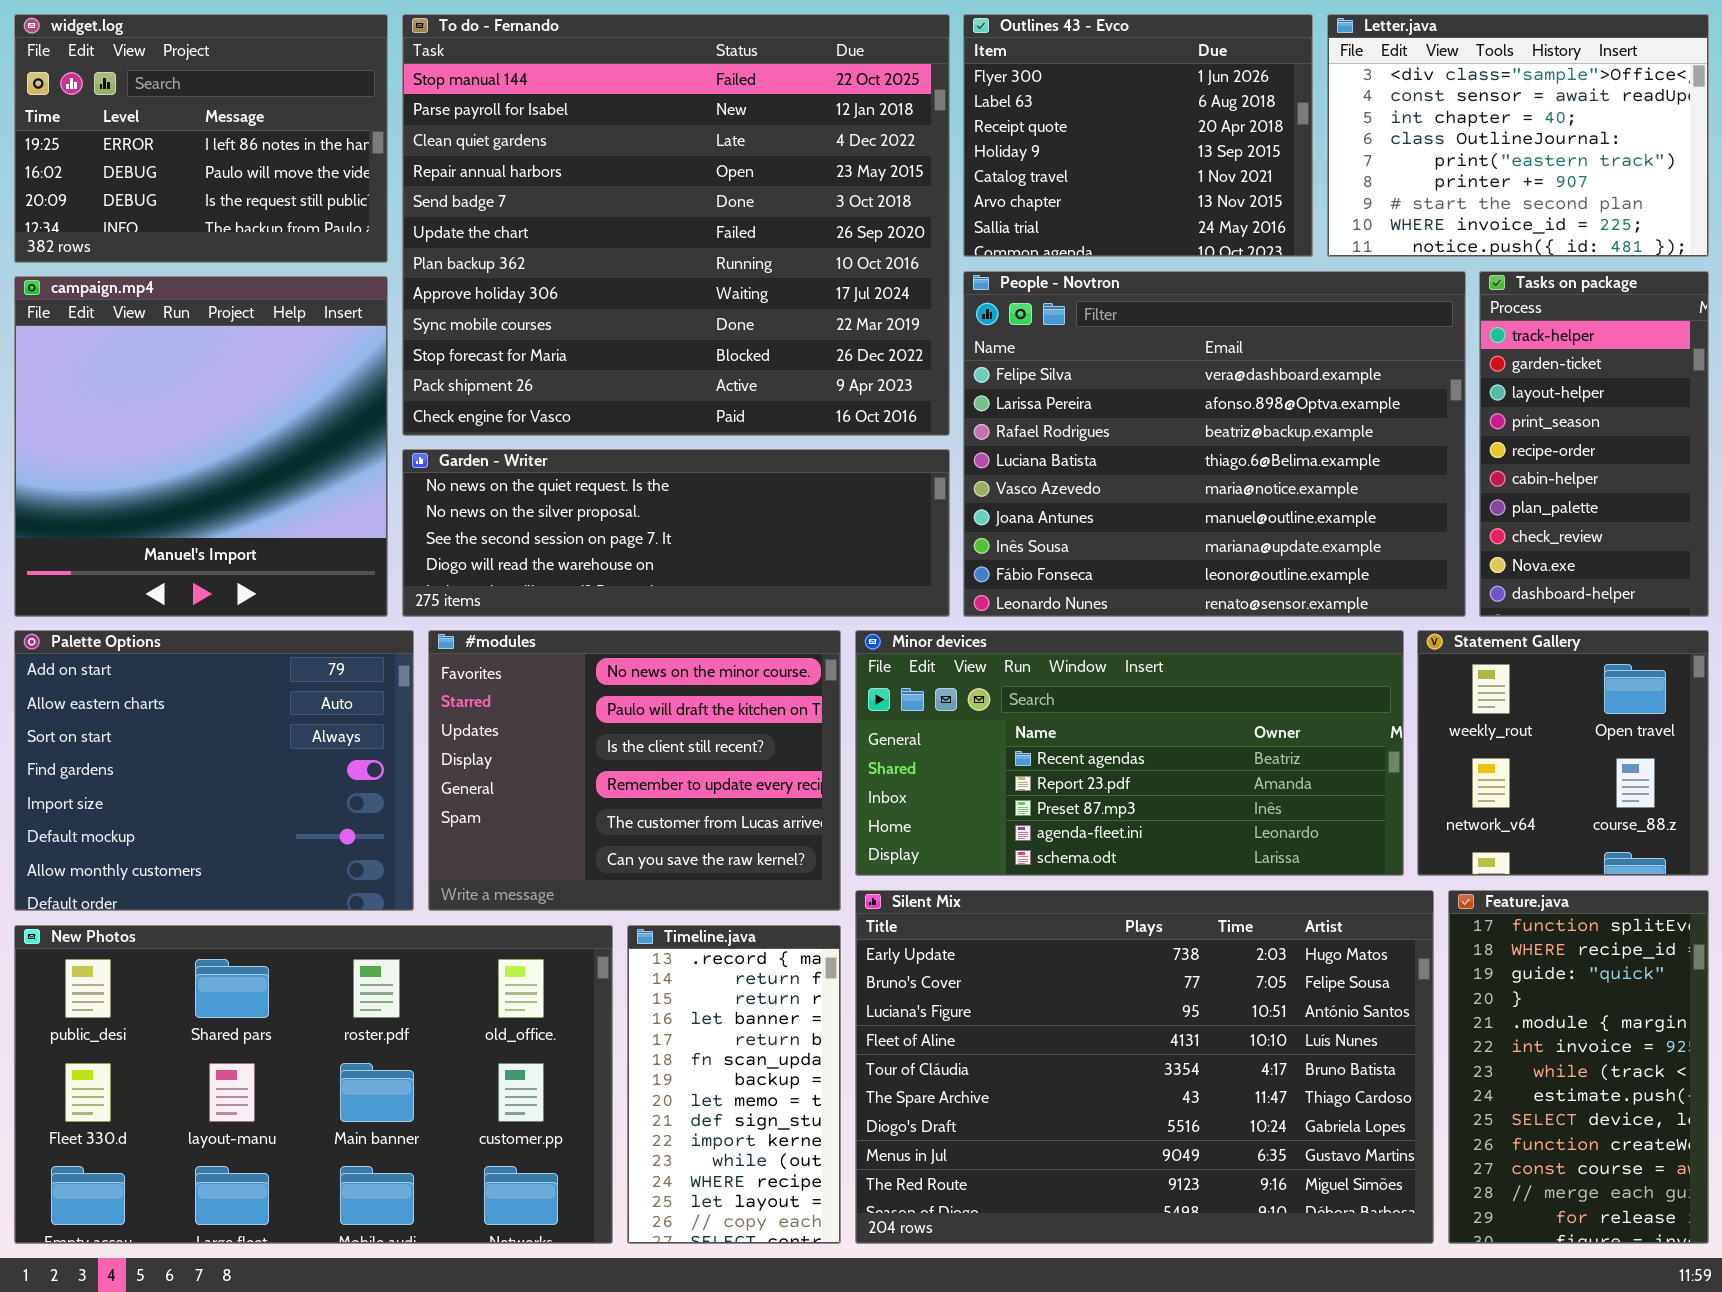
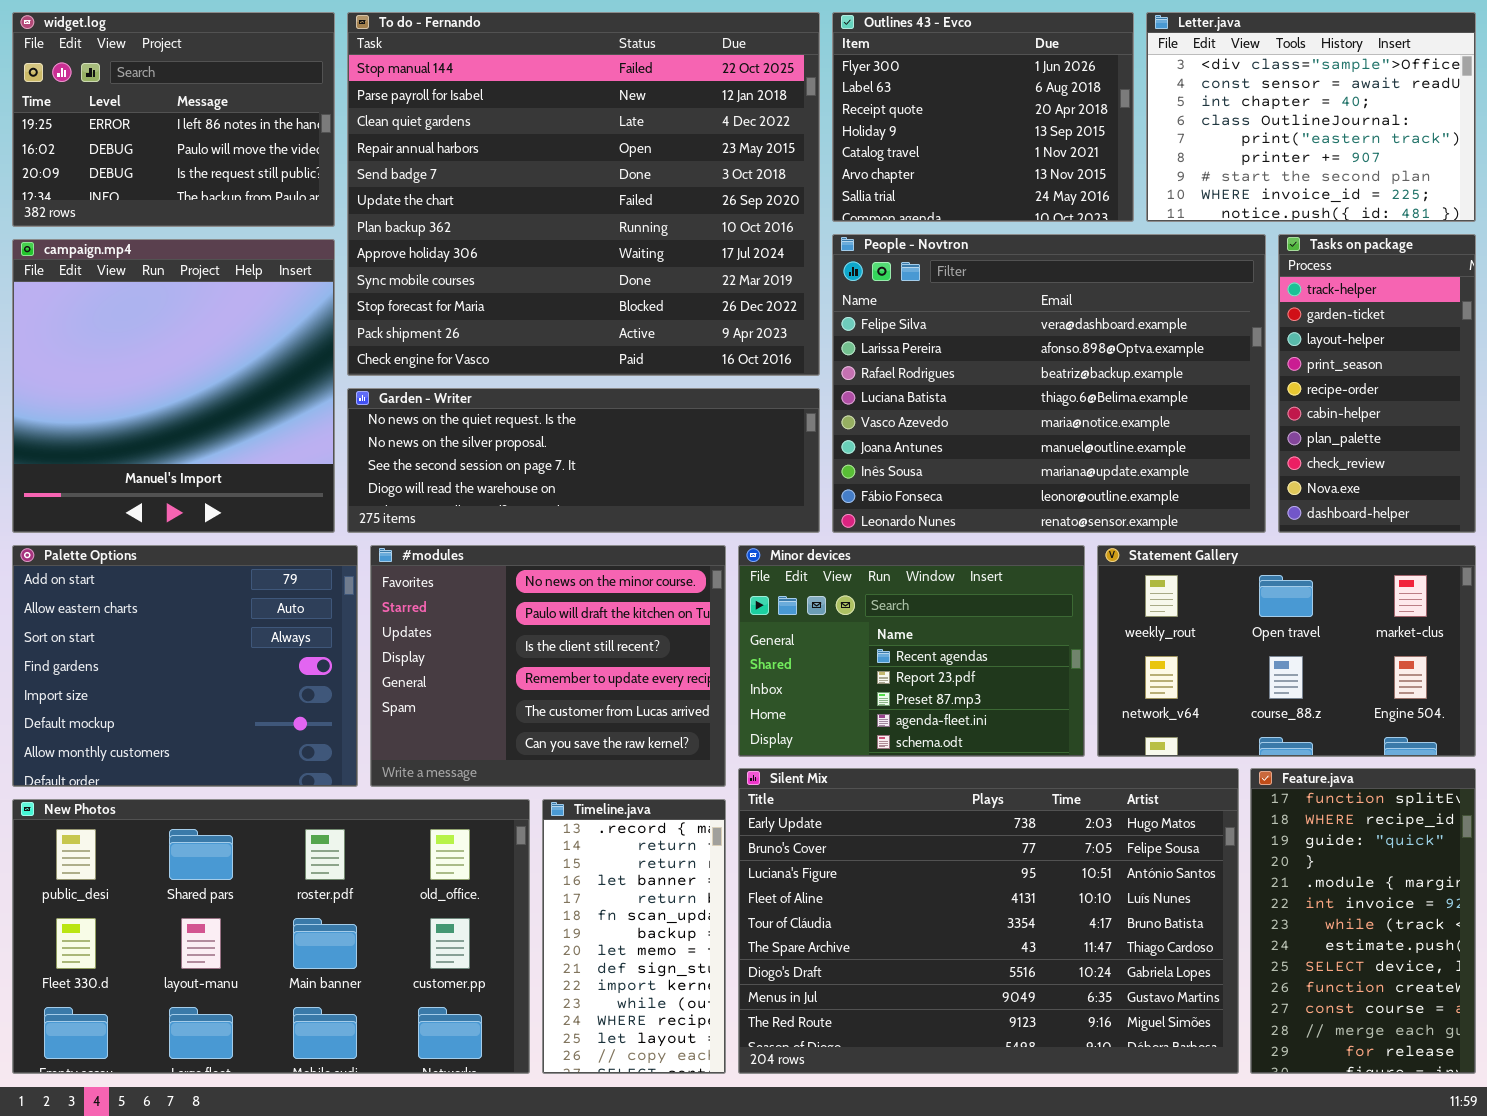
Minor devices: [855,630,1404,876] -> [738,545,1085,757], resized
Statement Gallery: [1417,630,1709,876] -> [1097,545,1476,757], resized

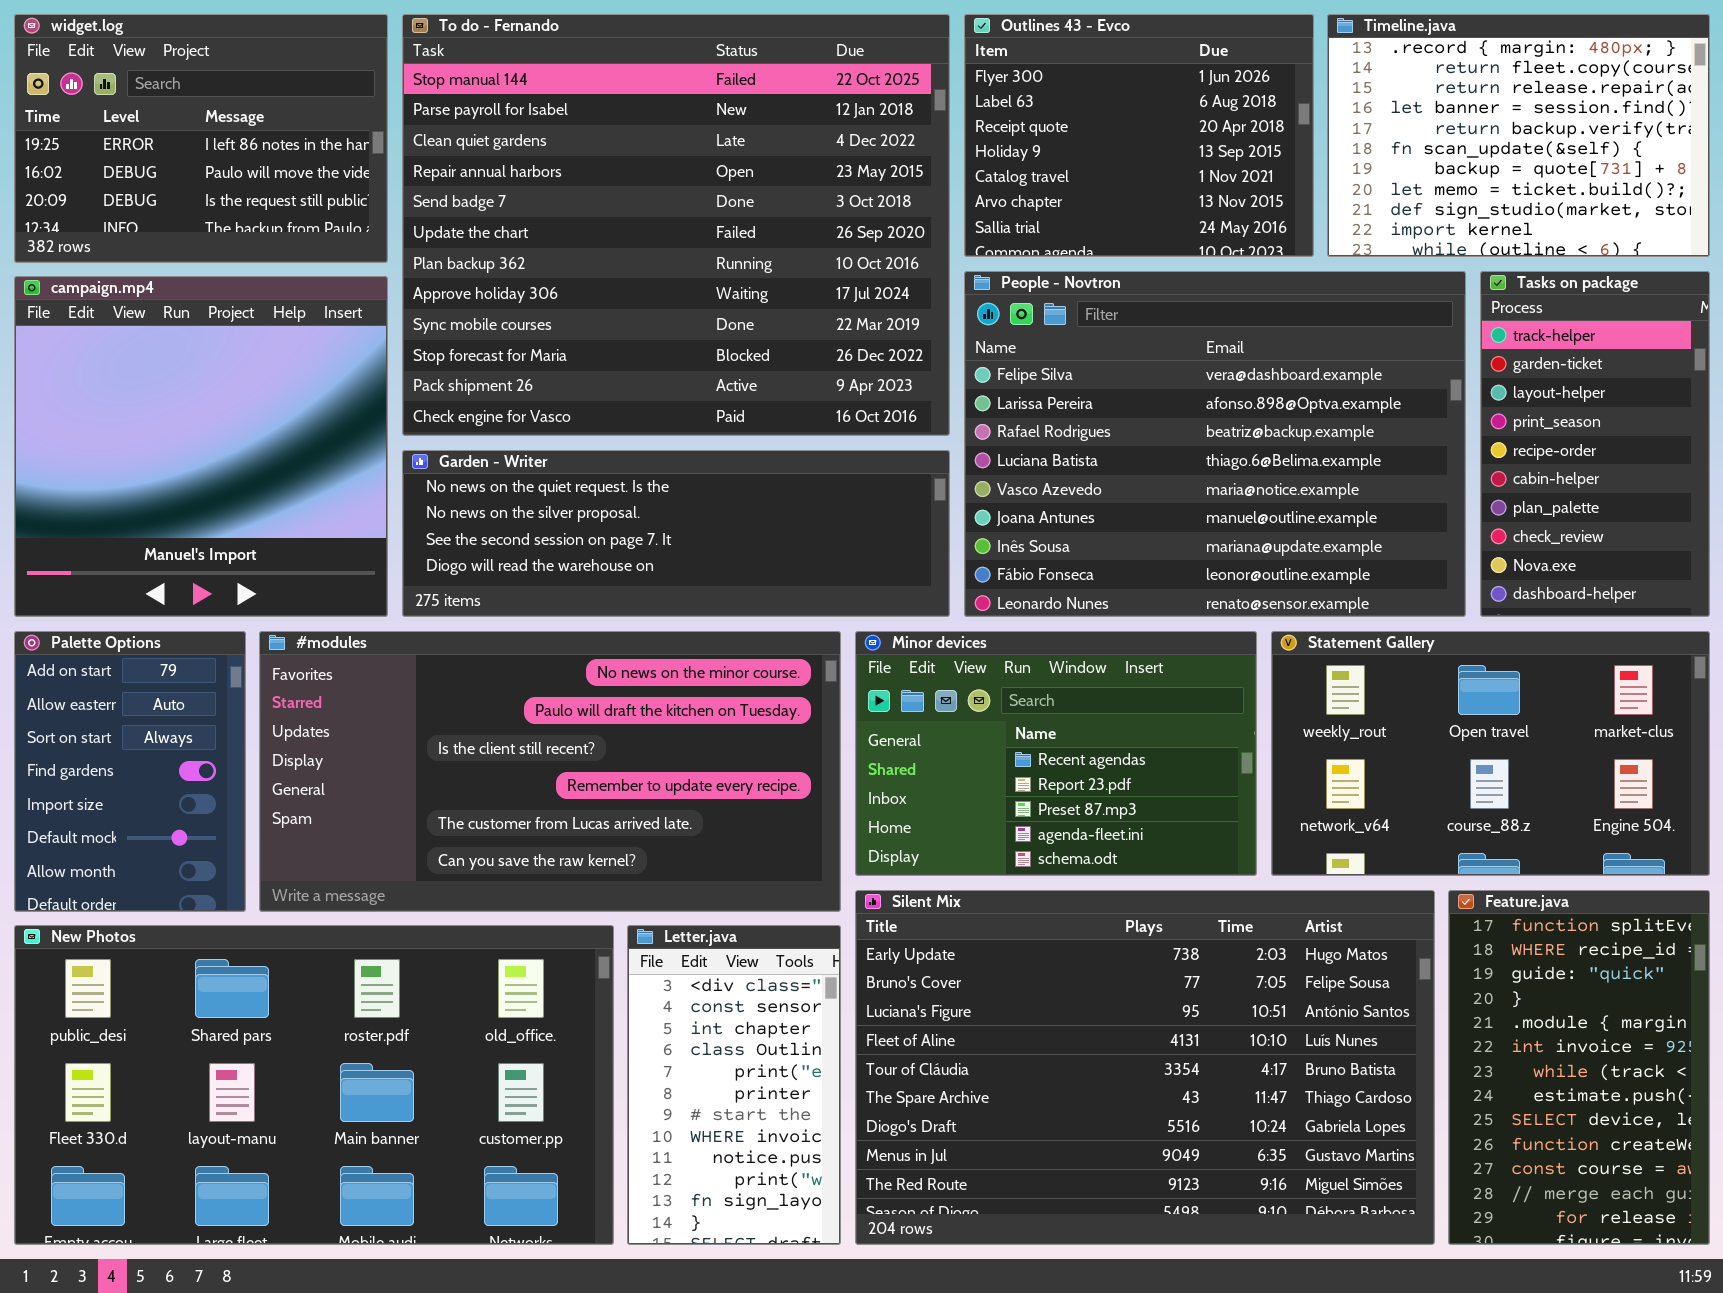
Letter.java: [1146,12,1476,222] -> [627,925,841,1245], moved, resized
Palette Options: [12,545,358,787] -> [14,631,246,912], resized
#modules: [370,545,726,787] -> [259,631,841,912], resized
Timeline.java: [542,799,726,1074] -> [1327,14,1710,257], moved, resized

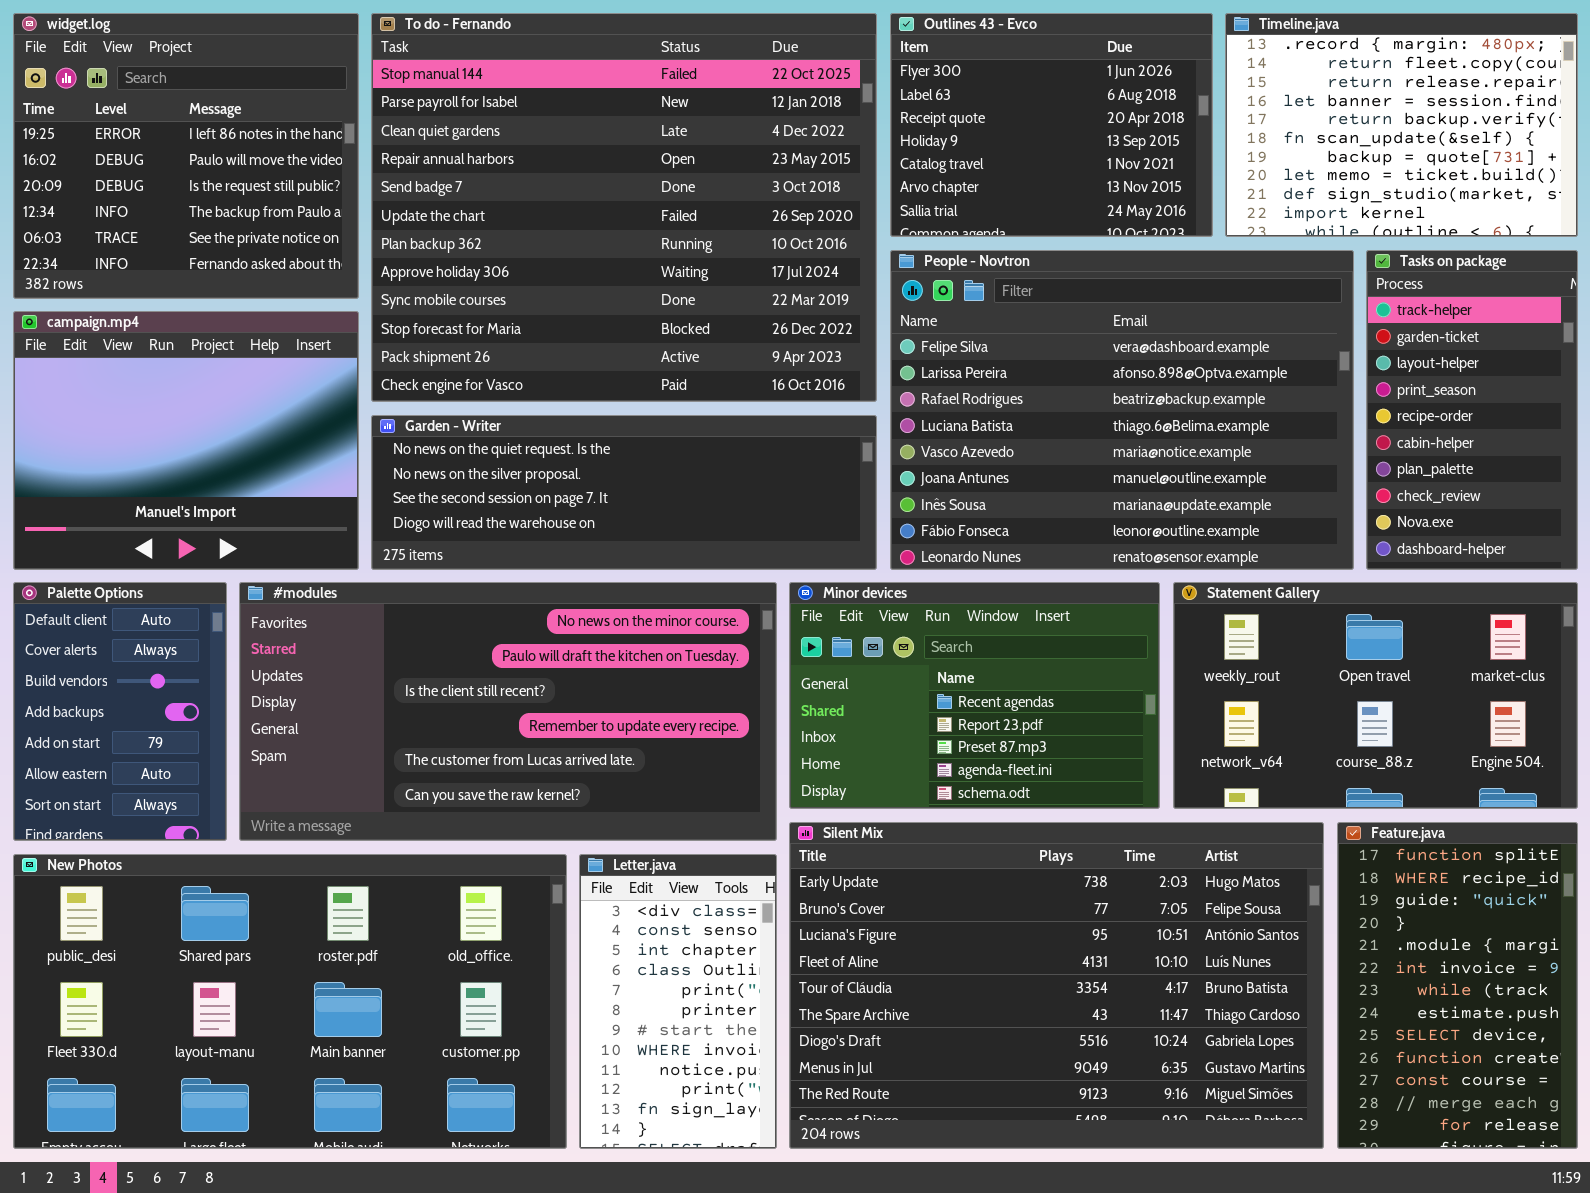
widget.log: [14,14,388,263] -> [13,13,359,299], resized
campaign.mp4: [14,276,388,617] -> [13,311,359,570], resized
Palette Options: [14,631,246,912] -> [13,582,227,841], scrolled up 4 rows

